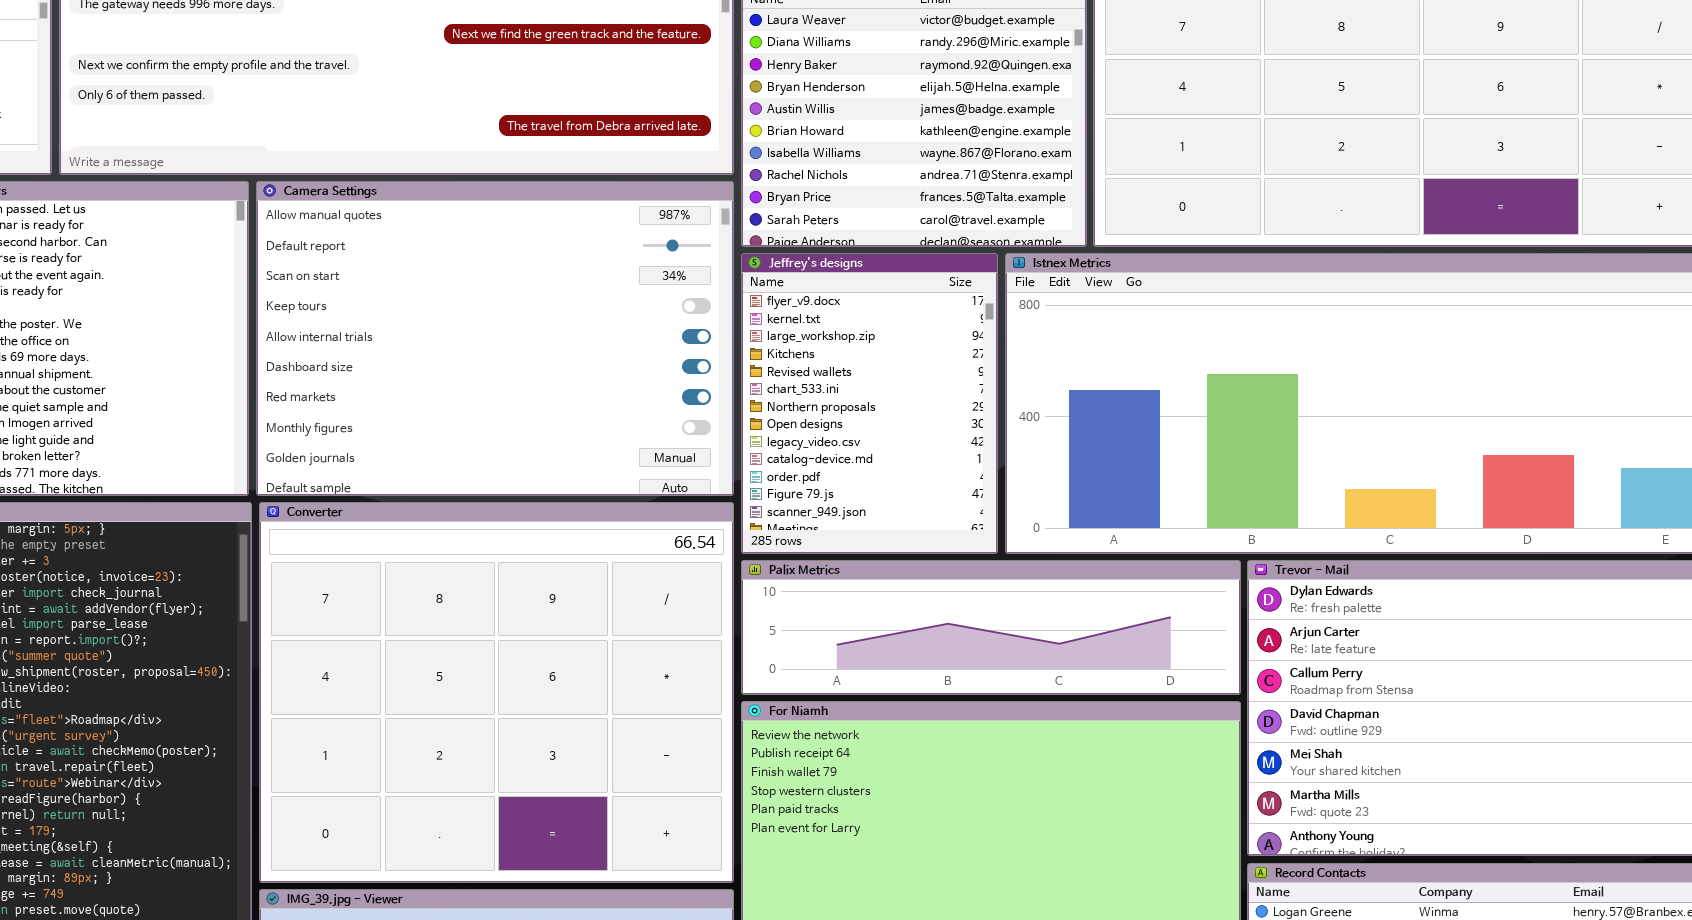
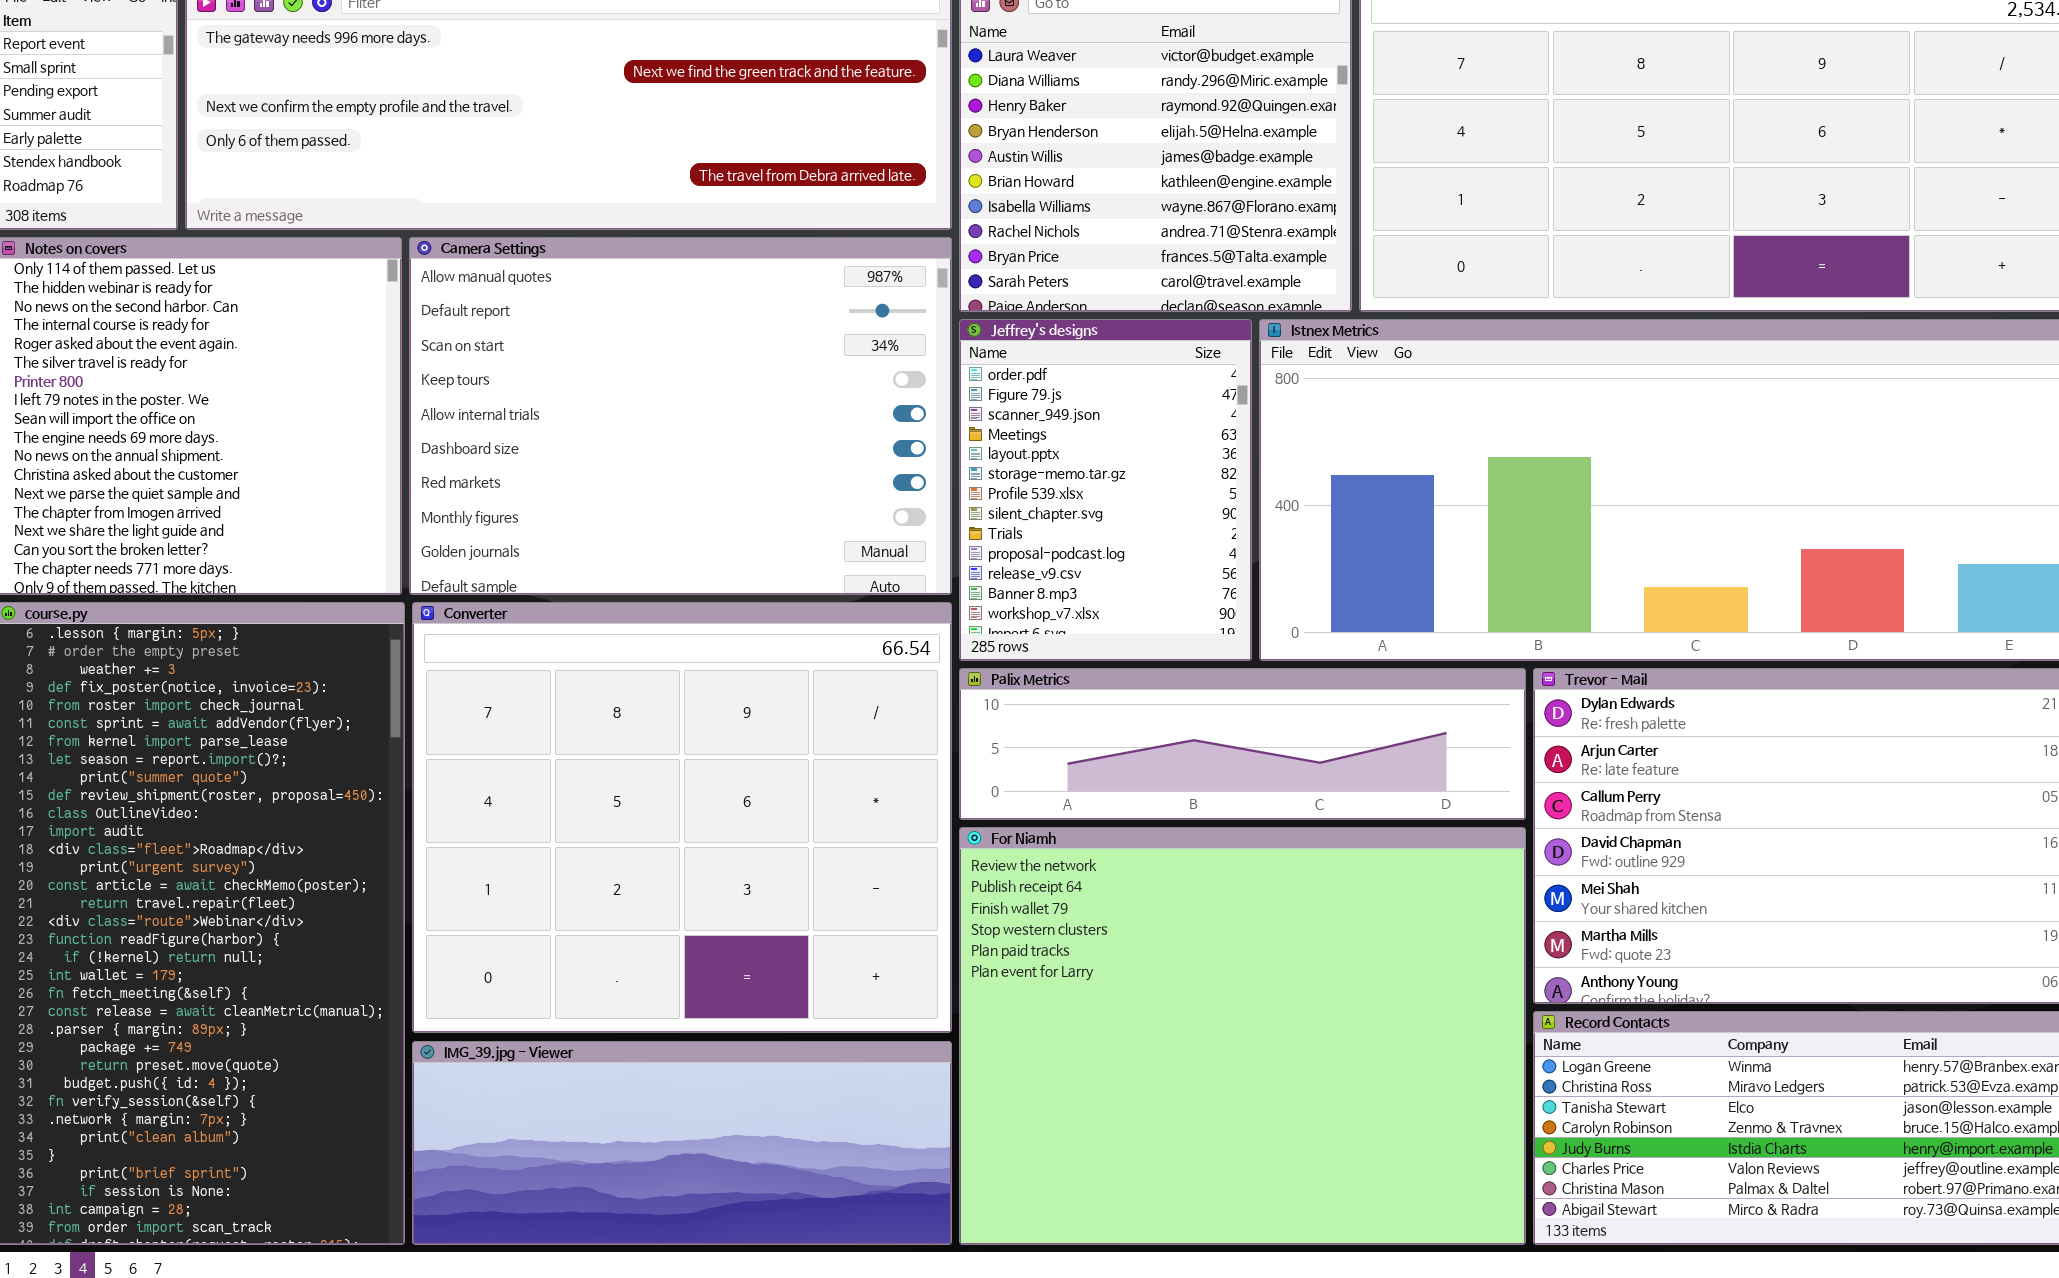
Jeffrey's designs: [741,253,998,554] -> [959,319,1252,661], scrolled down 10 rows

